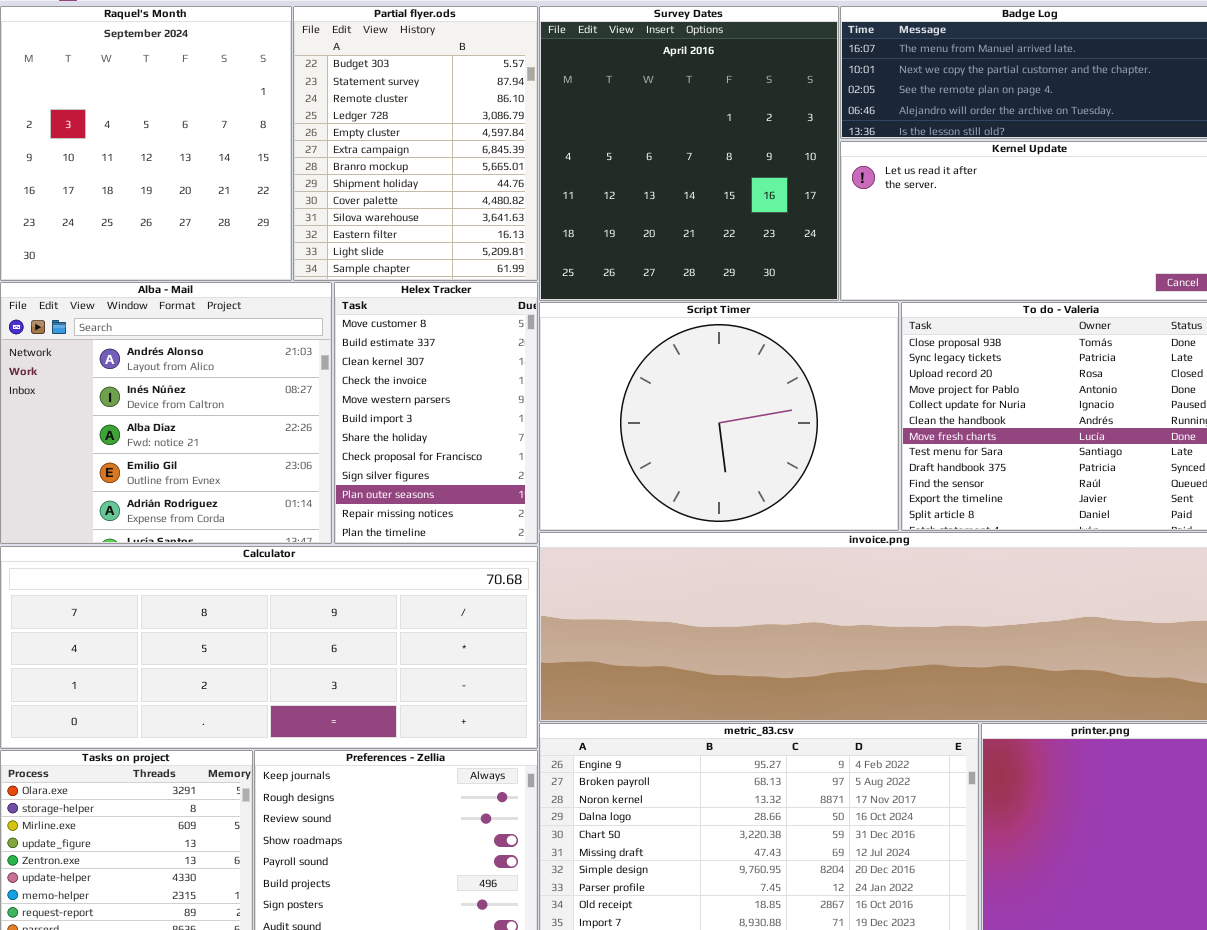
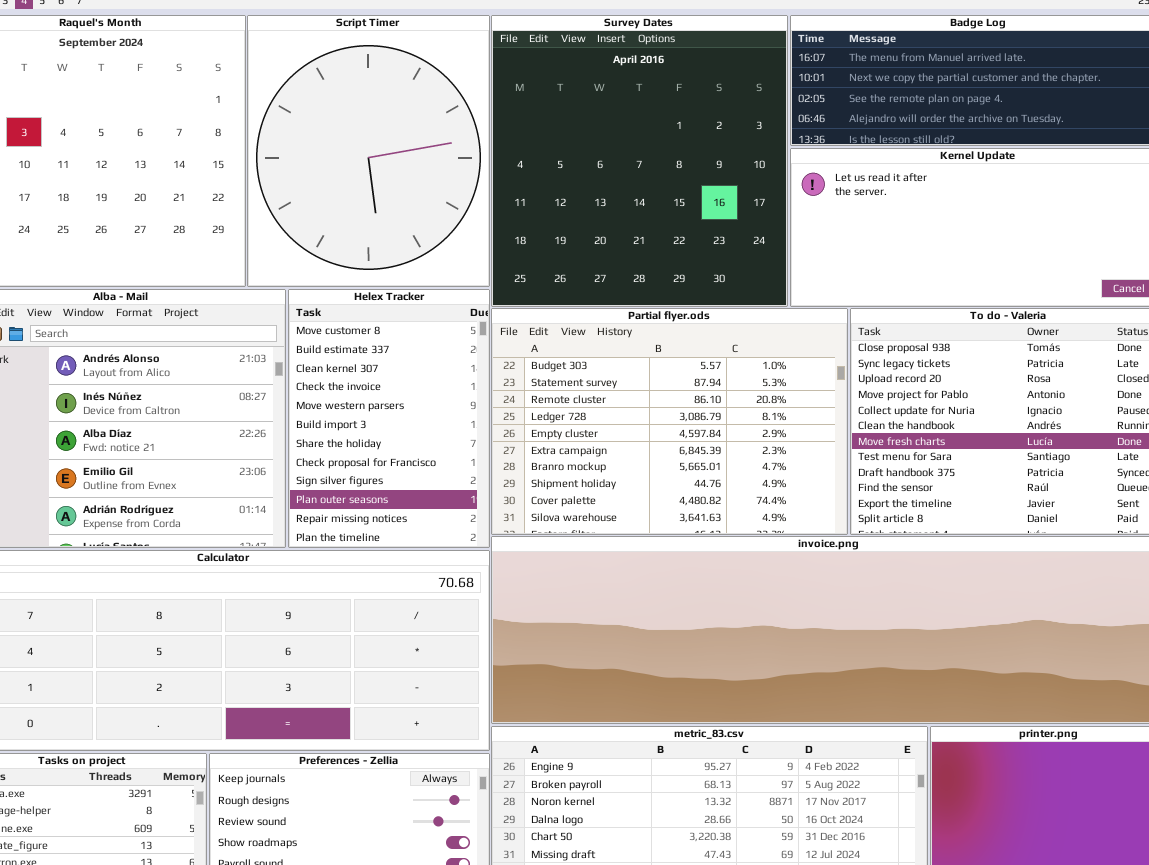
Partial flyer.ods: [293,6,538,281] -> [491,308,848,535], moved, resized
Script Timer: [539,302,899,531] -> [247,15,490,287], moved, resized

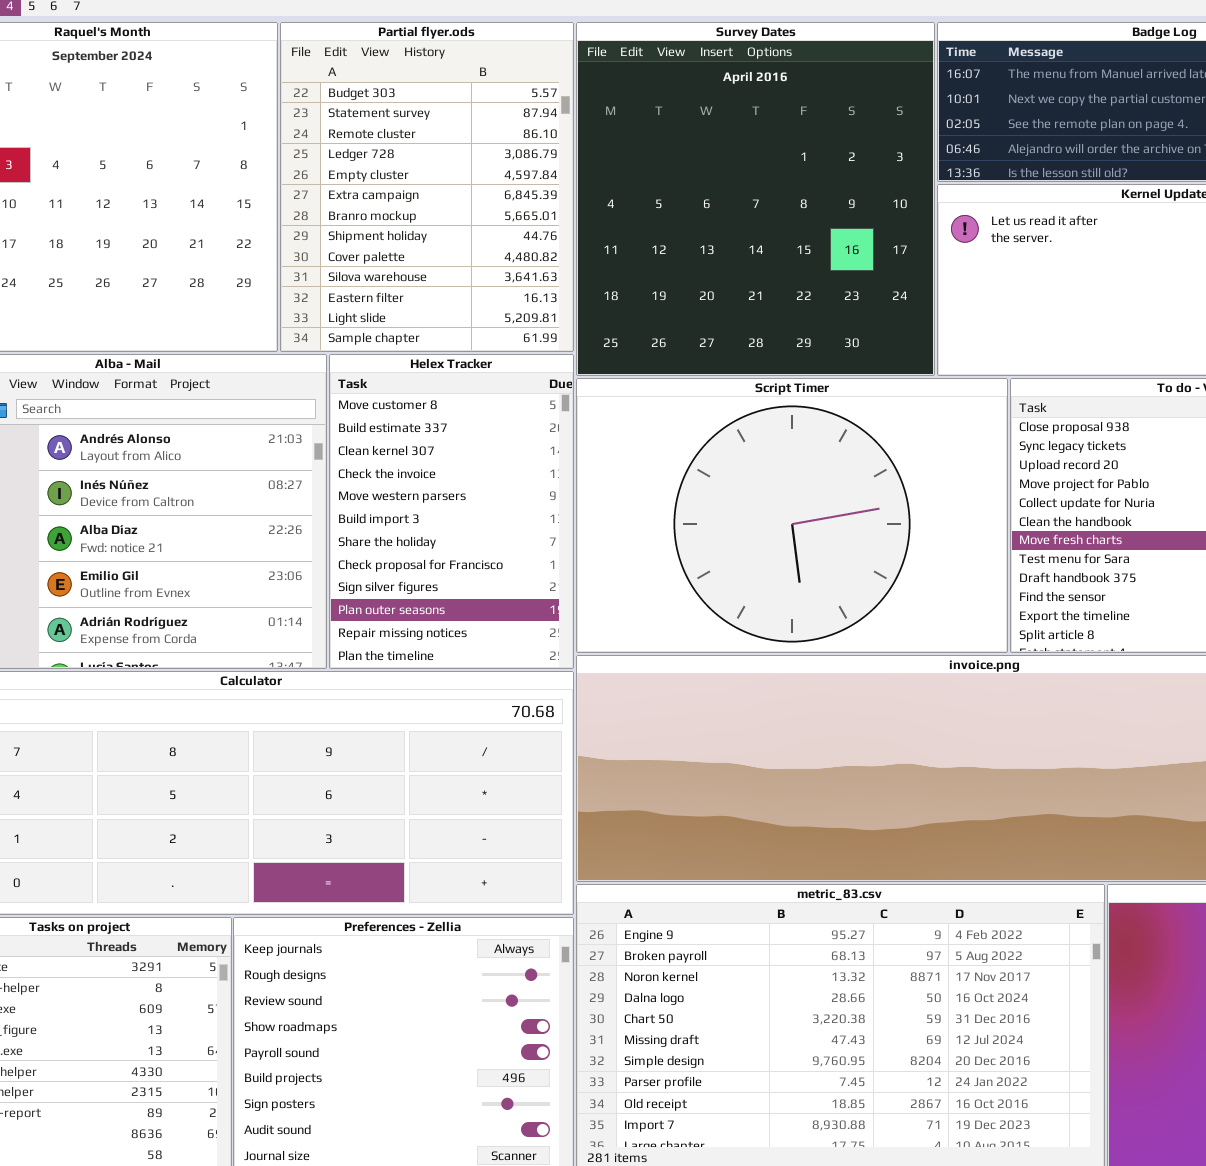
Script Timer: [247,15,490,287] -> [576,378,1008,653], moved, resized
Partial flyer.ods: [491,308,848,535] -> [280,22,574,352], moved, resized

